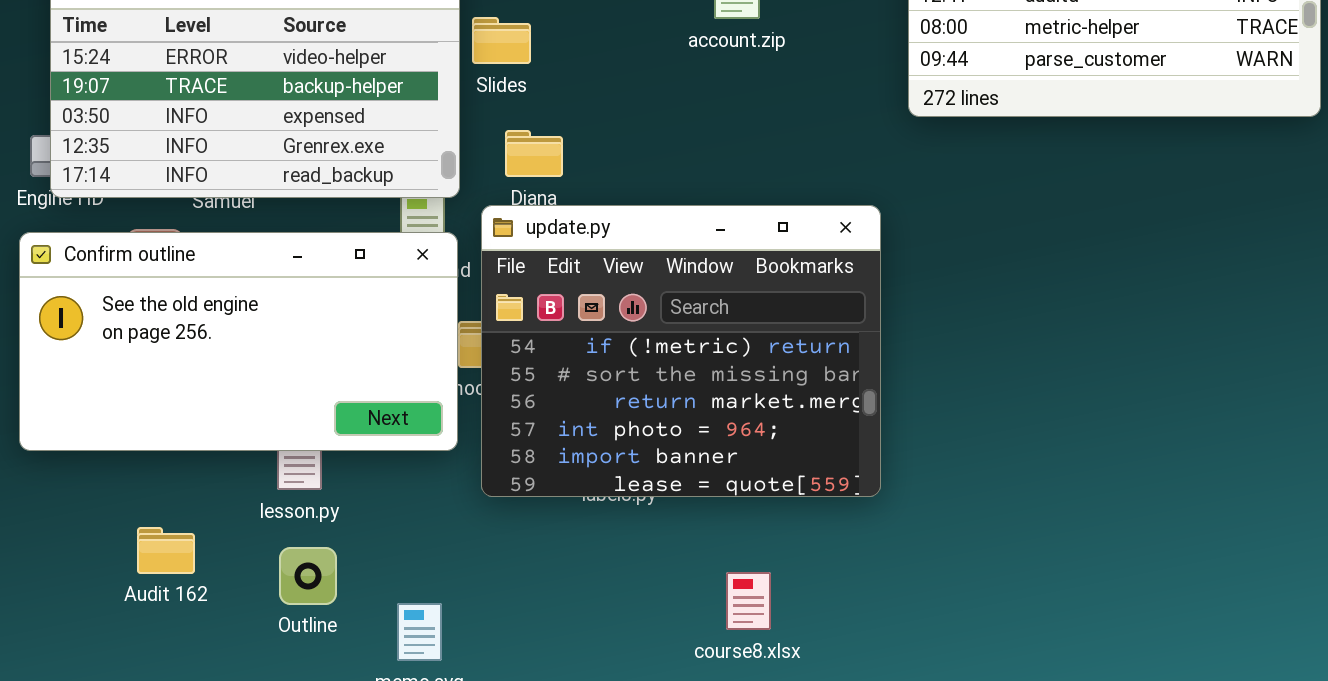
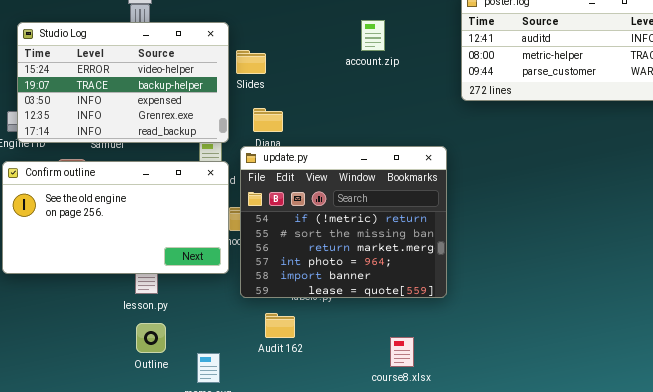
Audit 162: [137,527,195,574] -> [265,313,295,338], moved
course8.xlsx: [726,572,771,630] -> [390,337,414,367], moved

